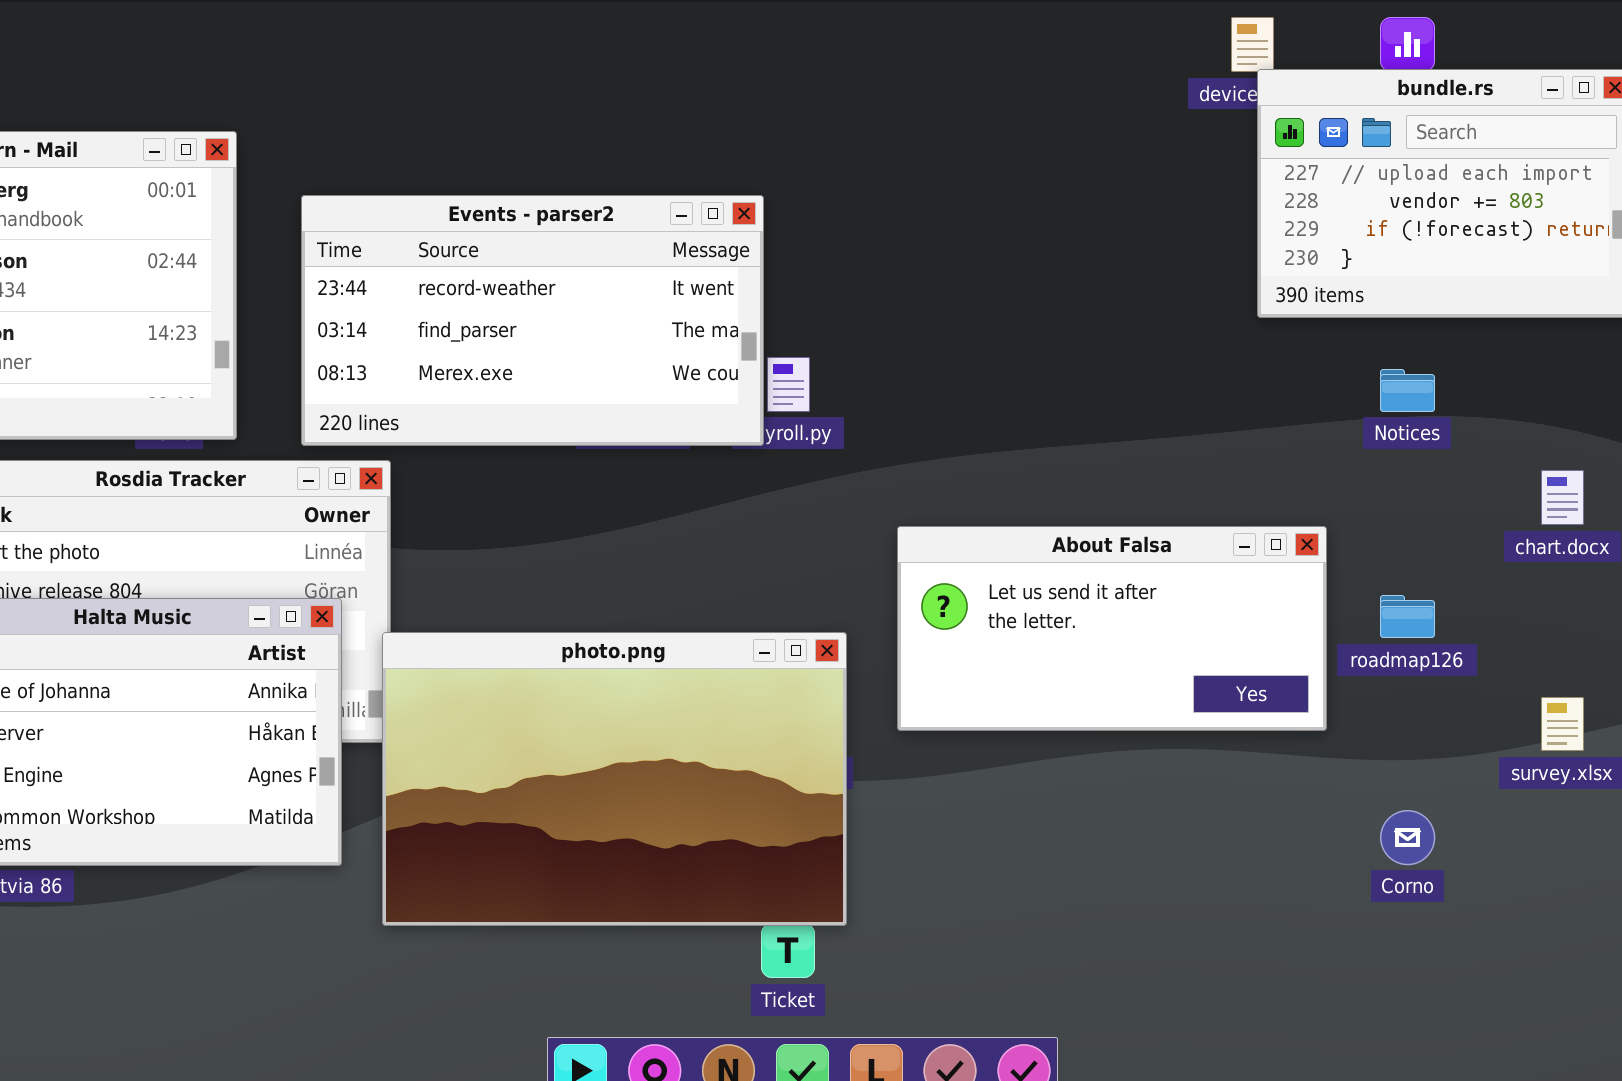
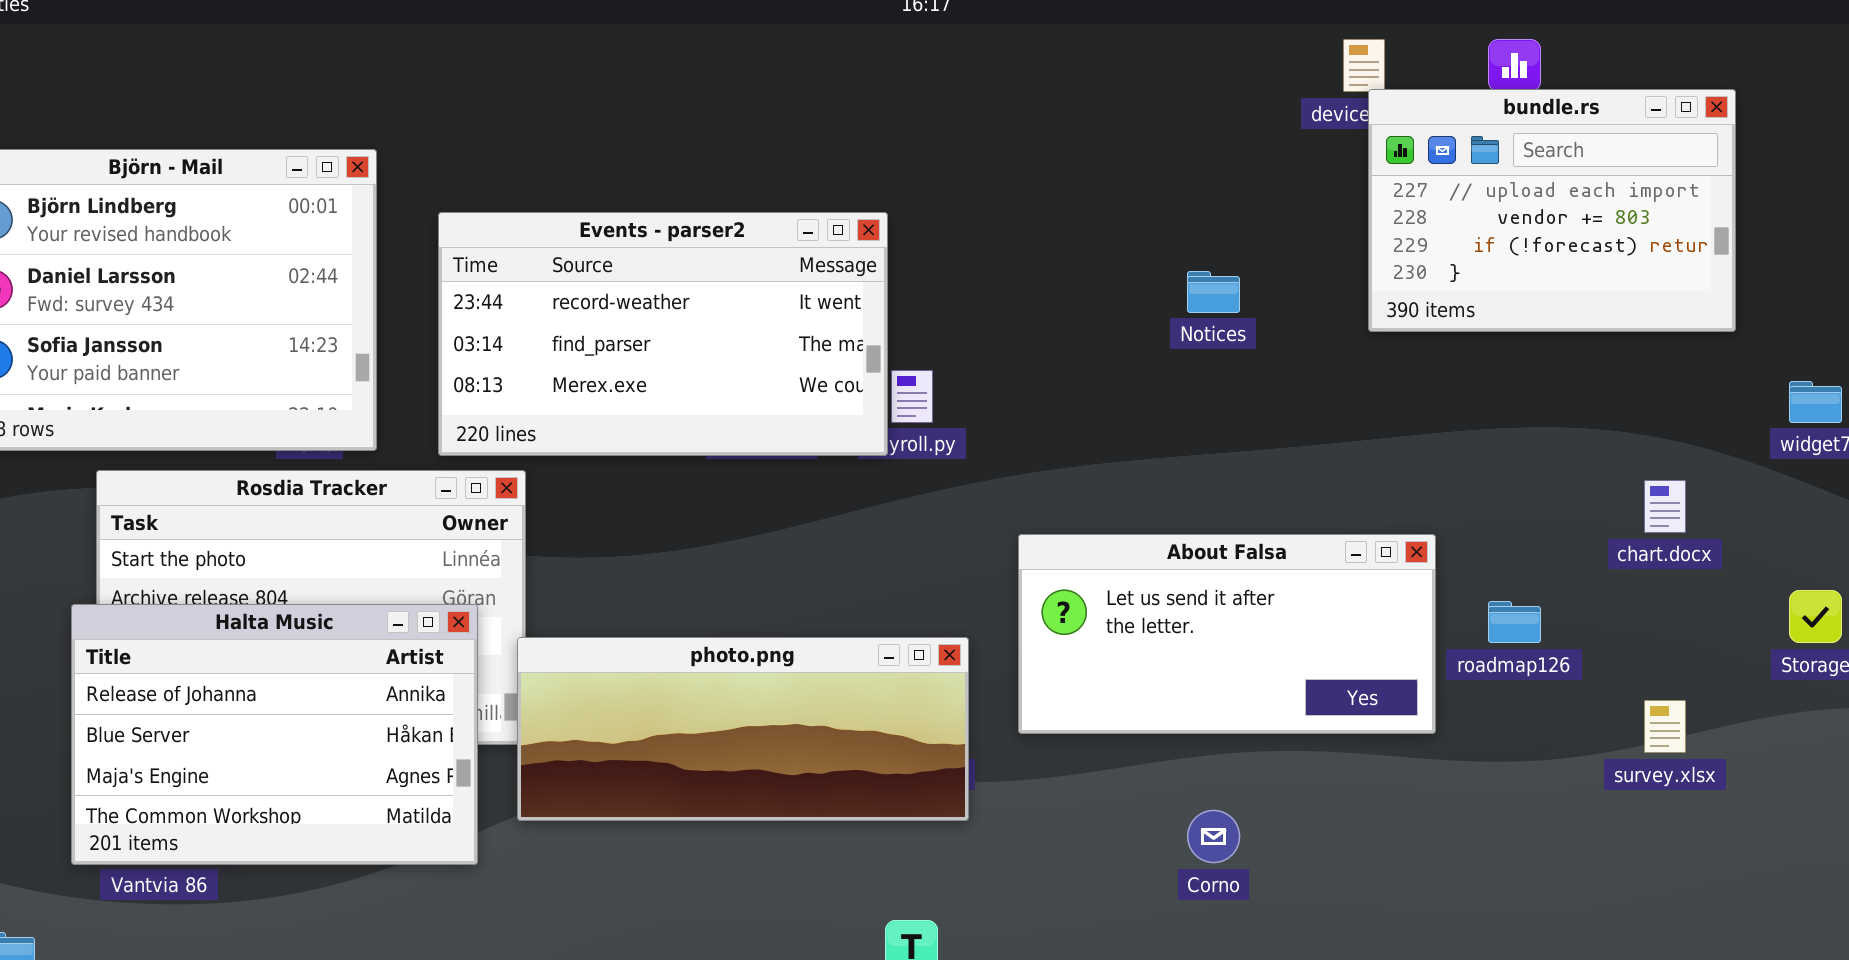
Notices: [1380,369,1435,412] -> [1187,271,1240,313], moved
photo.png: [382,632,847,926] -> [517,637,969,821], resized
Corno: [1380,810,1435,865] -> [1187,810,1240,863], moved

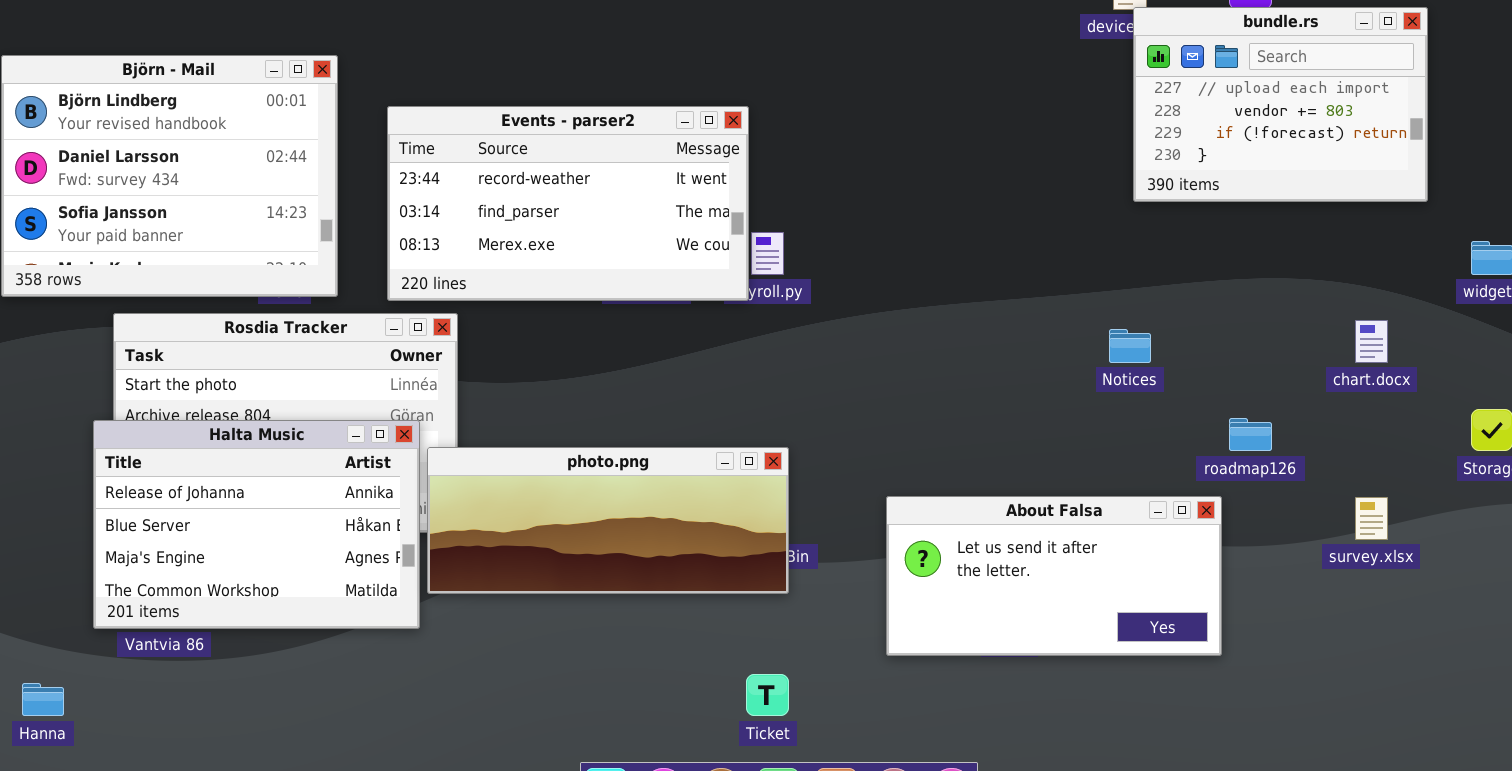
Notices: [1187,271,1240,313] -> [1109,329,1151,363], moved
About Falsa: [1018,534,1436,734] -> [886,496,1222,656], moved
photo.png: [517,637,969,821] -> [427,447,789,594], moved

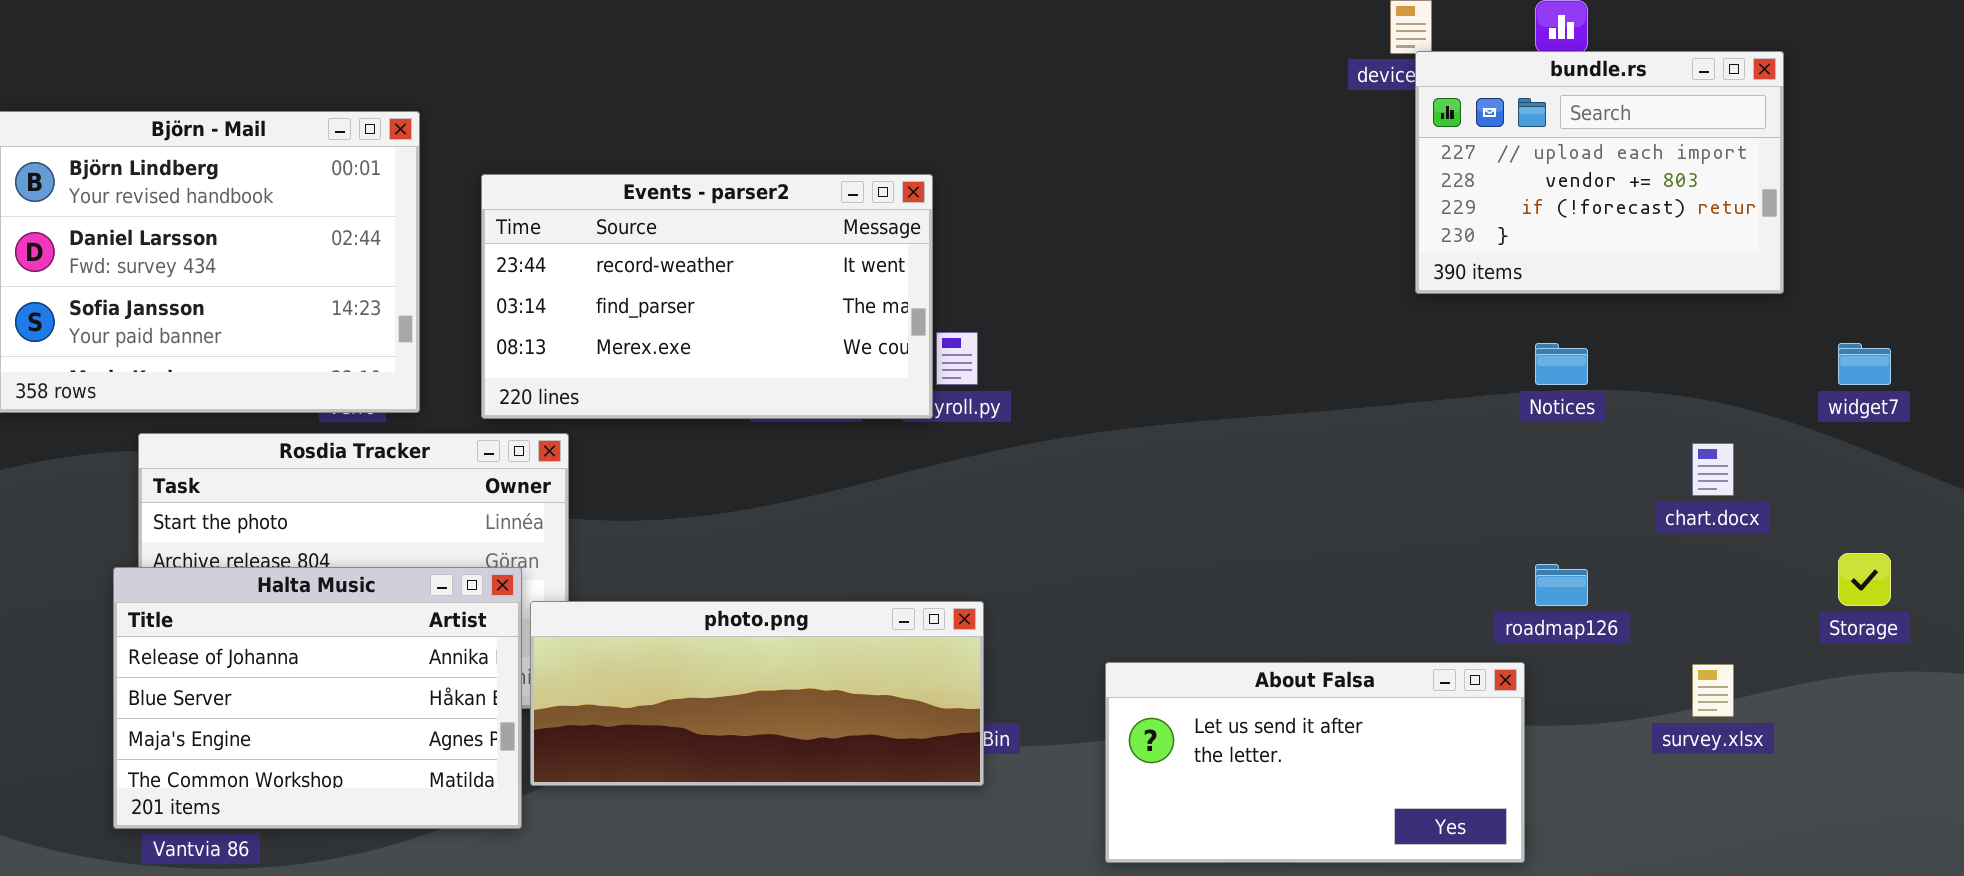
Notices: [1109,329,1151,363] -> [1535,343,1588,385], moved

